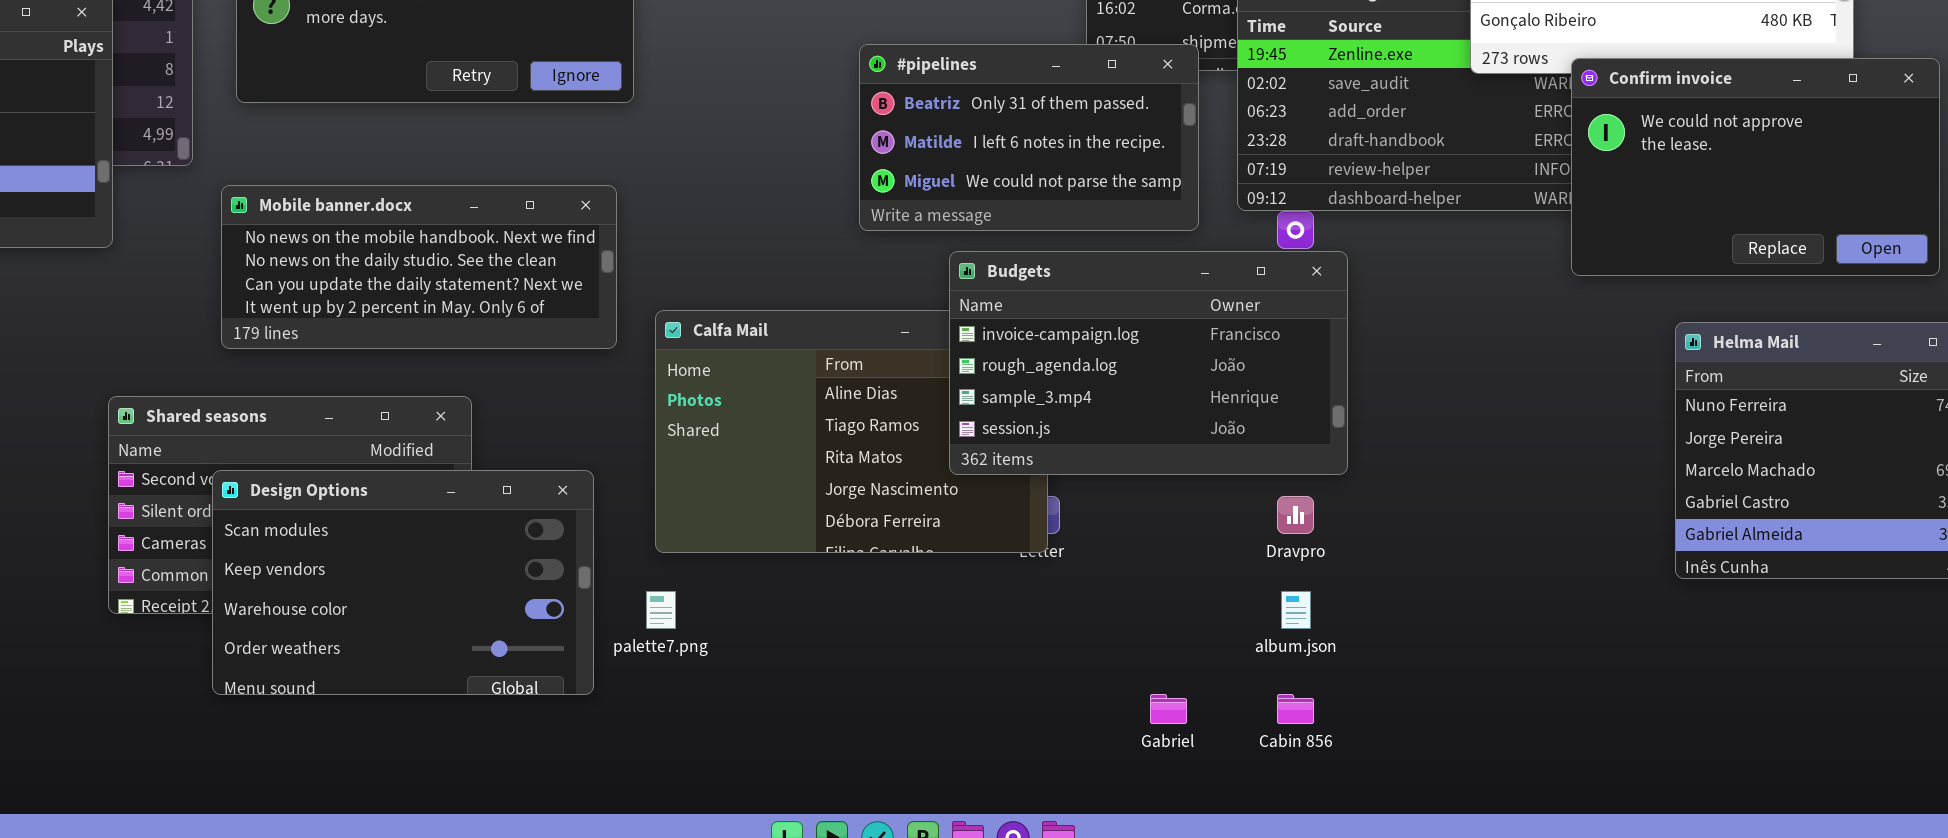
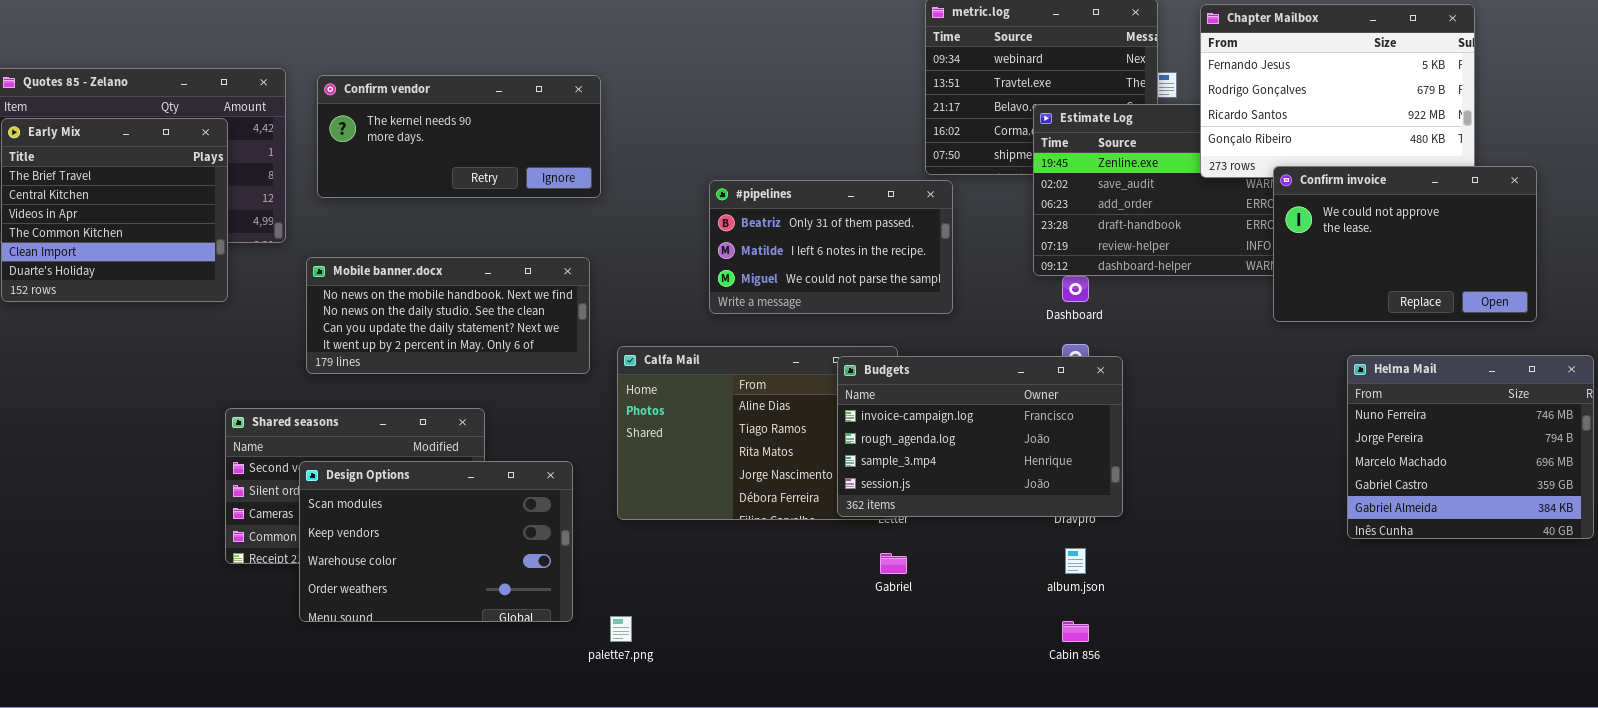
#pipelines: [859,44,1199,231] -> [709,180,953,314], moved
Budgets: [949,251,1348,475] -> [837,356,1123,517], moved
palette7.png: [646,591,676,629] -> [610,616,632,642], moved
Gabriel: [1150,694,1187,724] -> [880,553,907,574], moved

